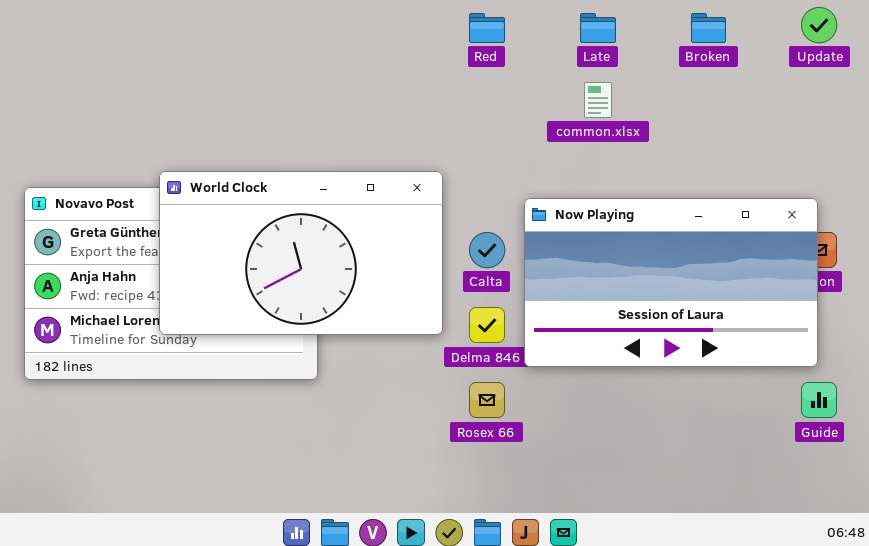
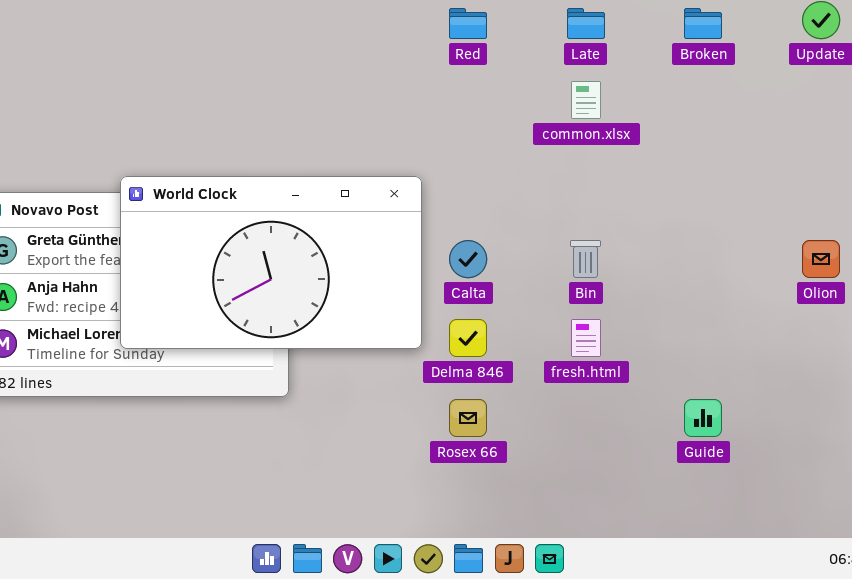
Now Playing: [524,198,818,367] -> none, closed
Guide: [801,382,837,418] -> [684,399,722,437], moved

